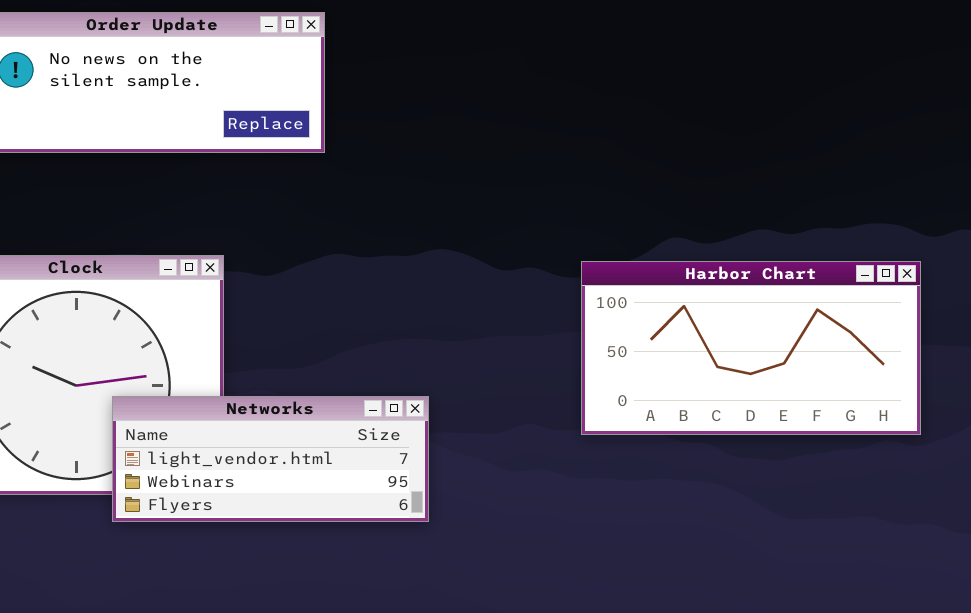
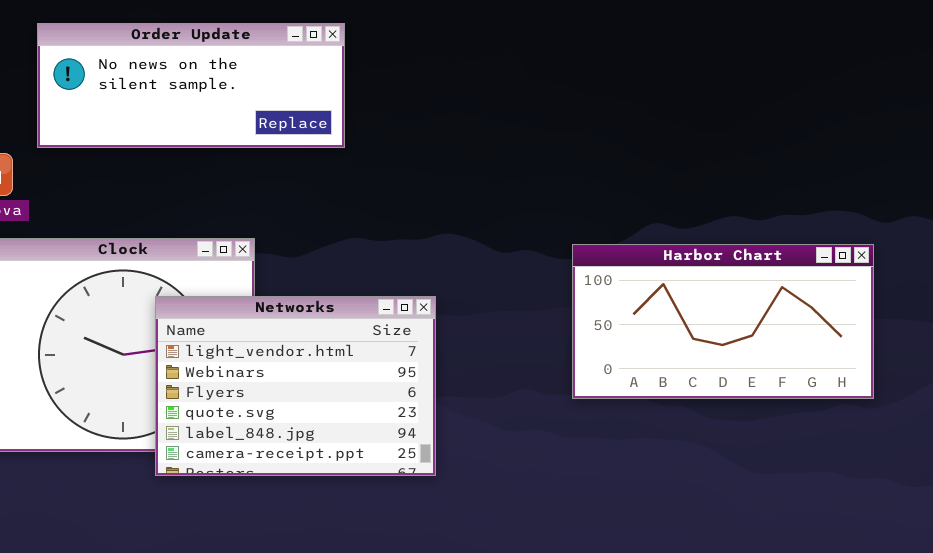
Networks: [112,396,429,522] -> [155,296,436,476], resized

